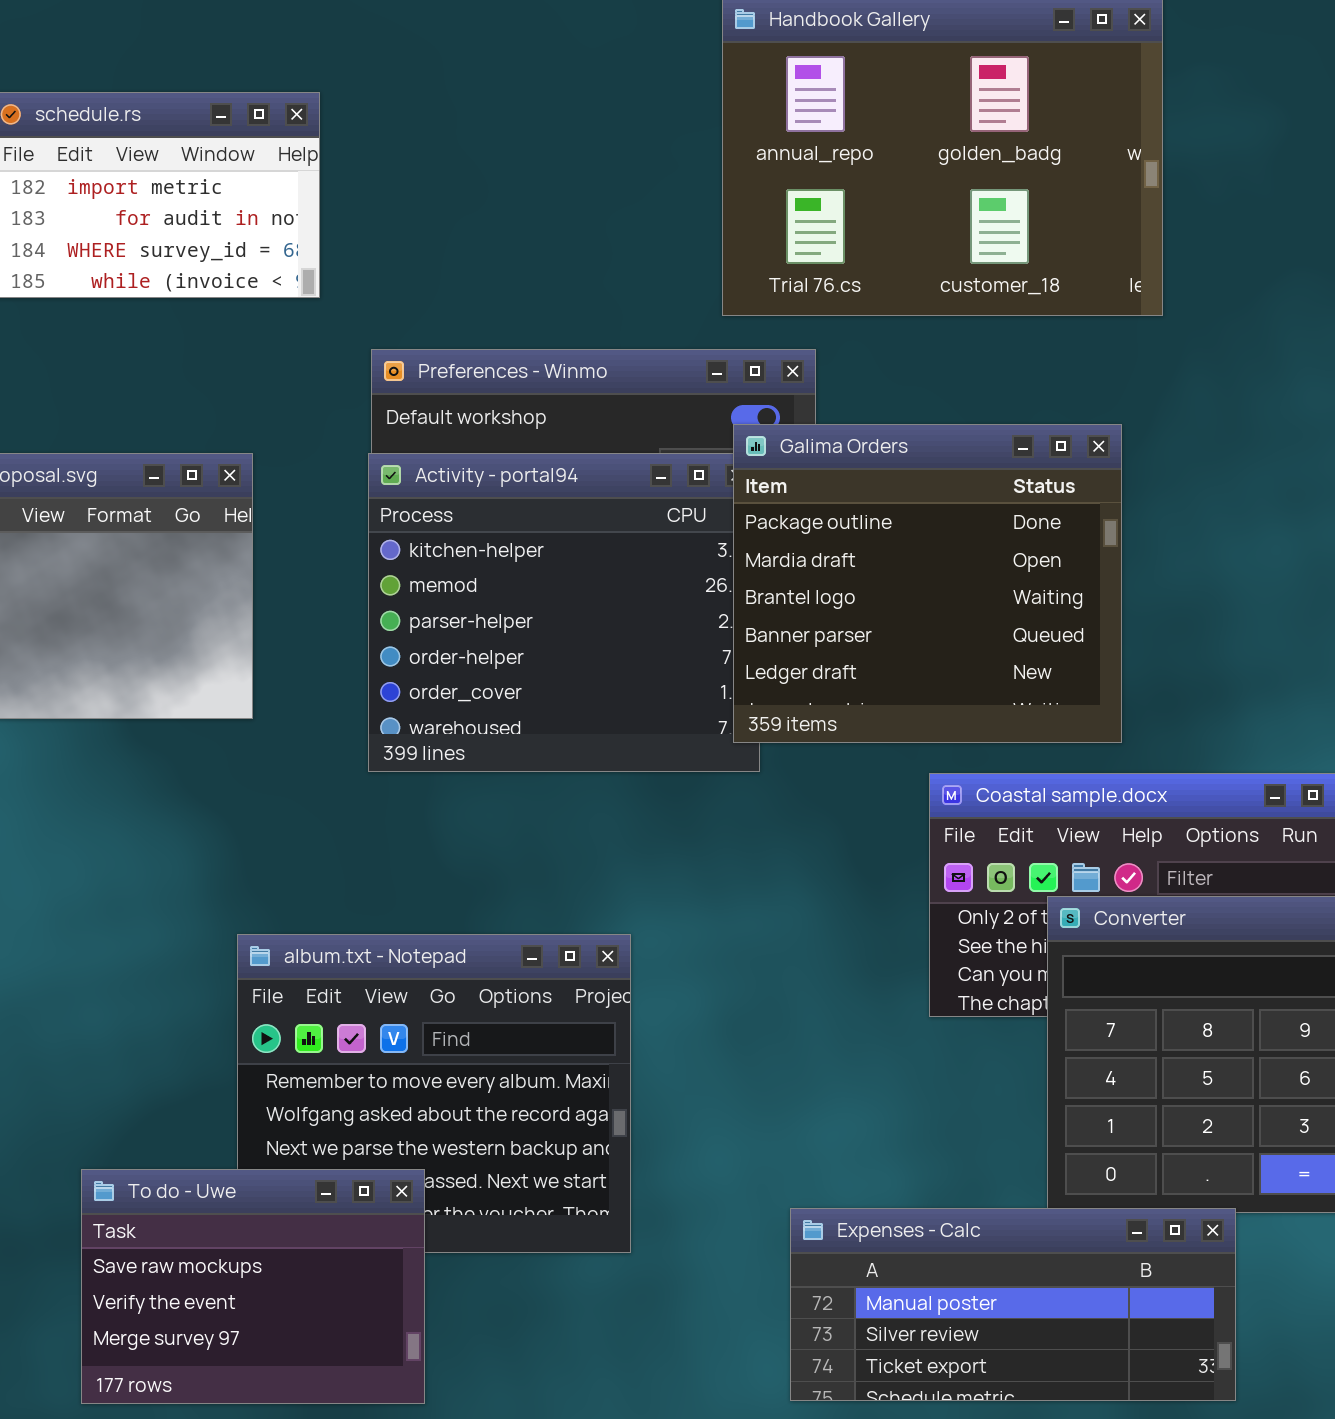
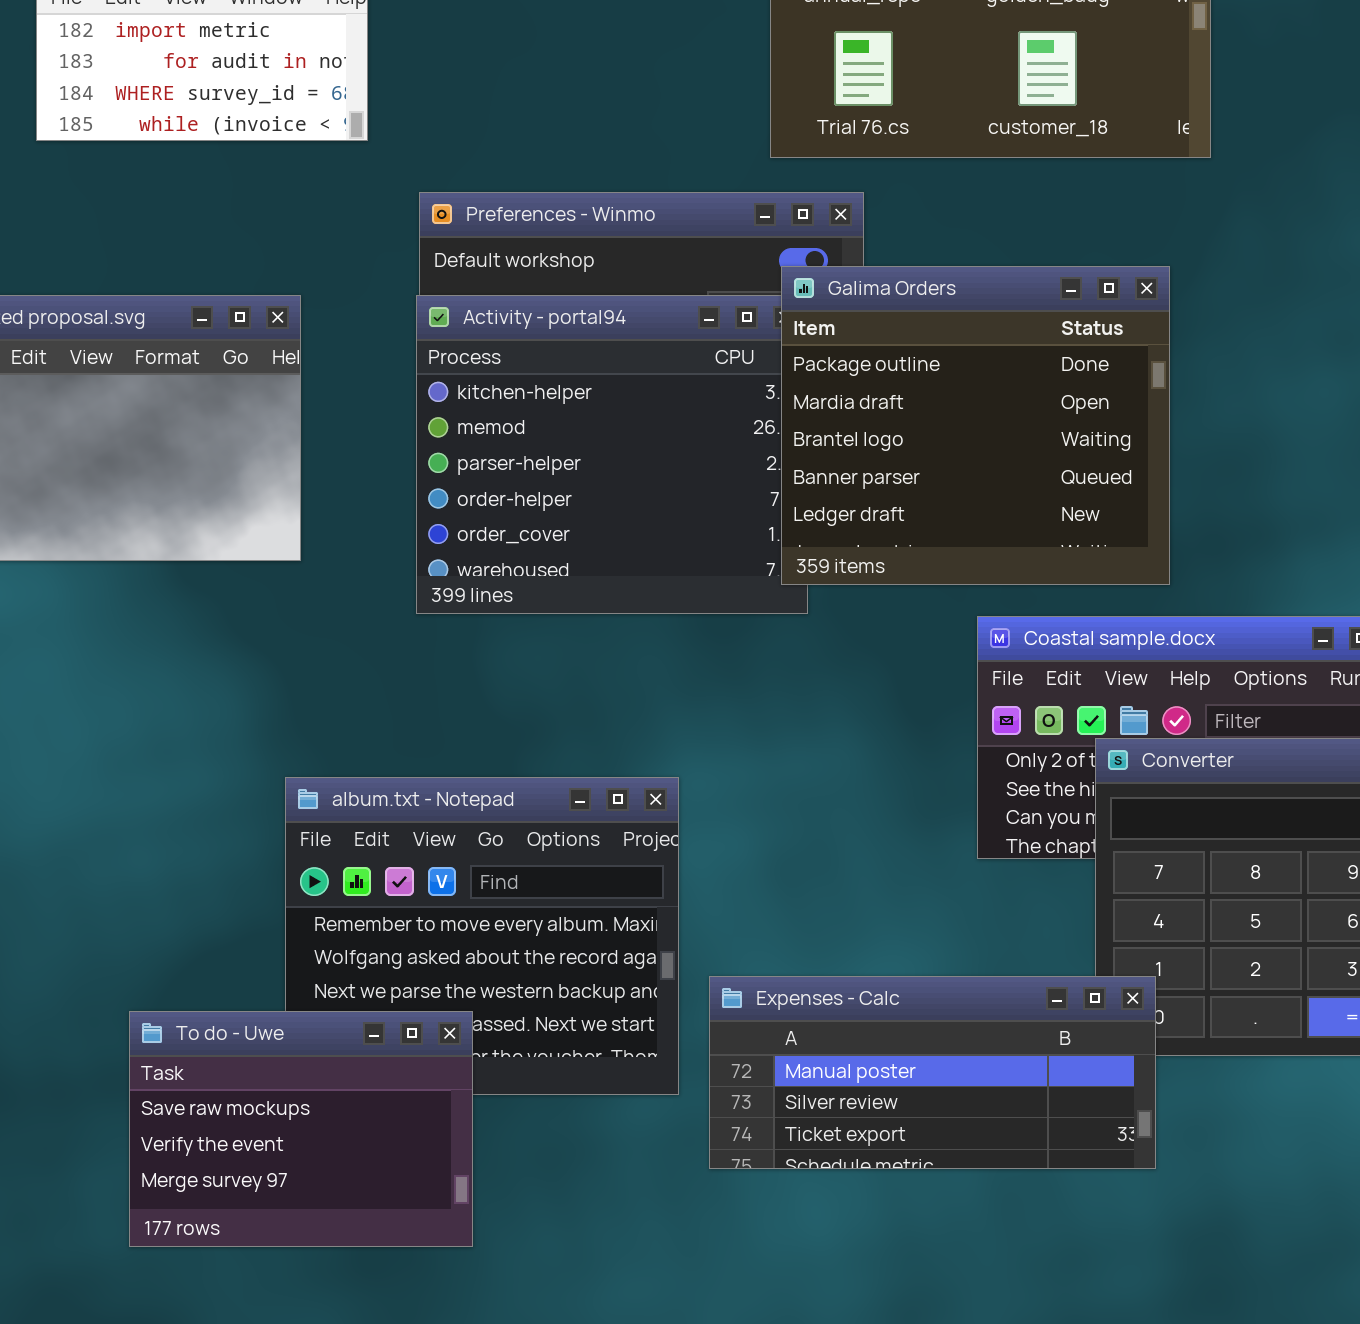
Expenses - Calc: [790,1208,1236,1401] -> [709,976,1156,1169], moved

